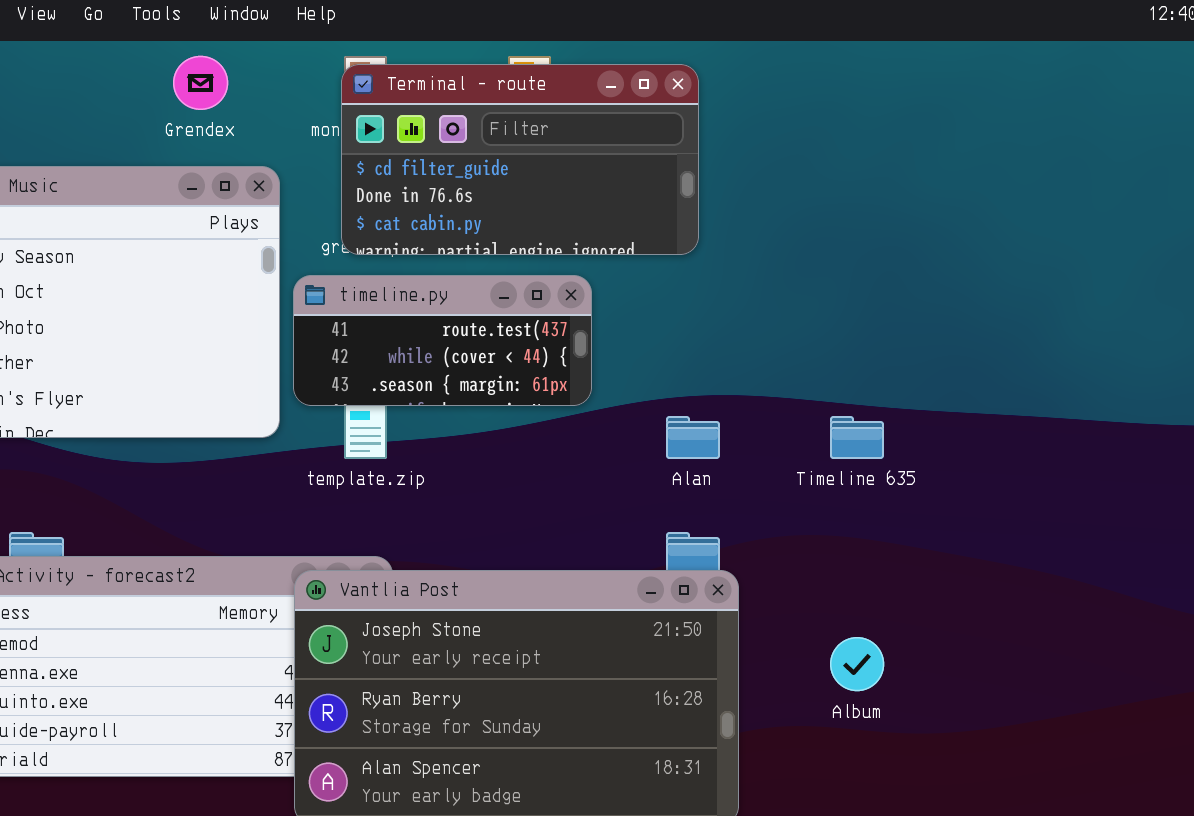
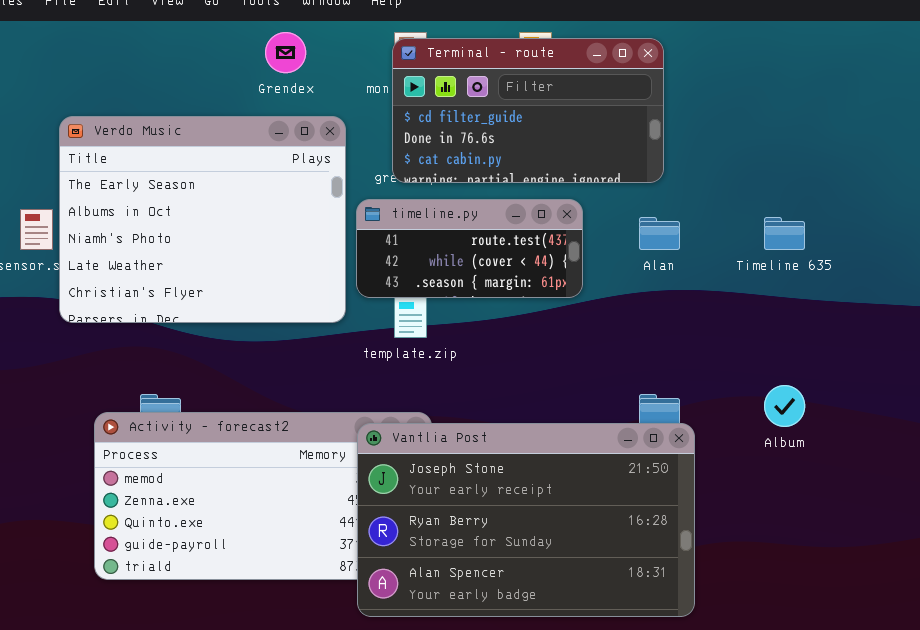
Alan: [666,416,720,459] -> [639,217,680,250], moved
Timeline 635: [830,416,884,459] -> [764,217,805,250], moved
Album: [830,637,884,691] -> [764,385,805,427], moved

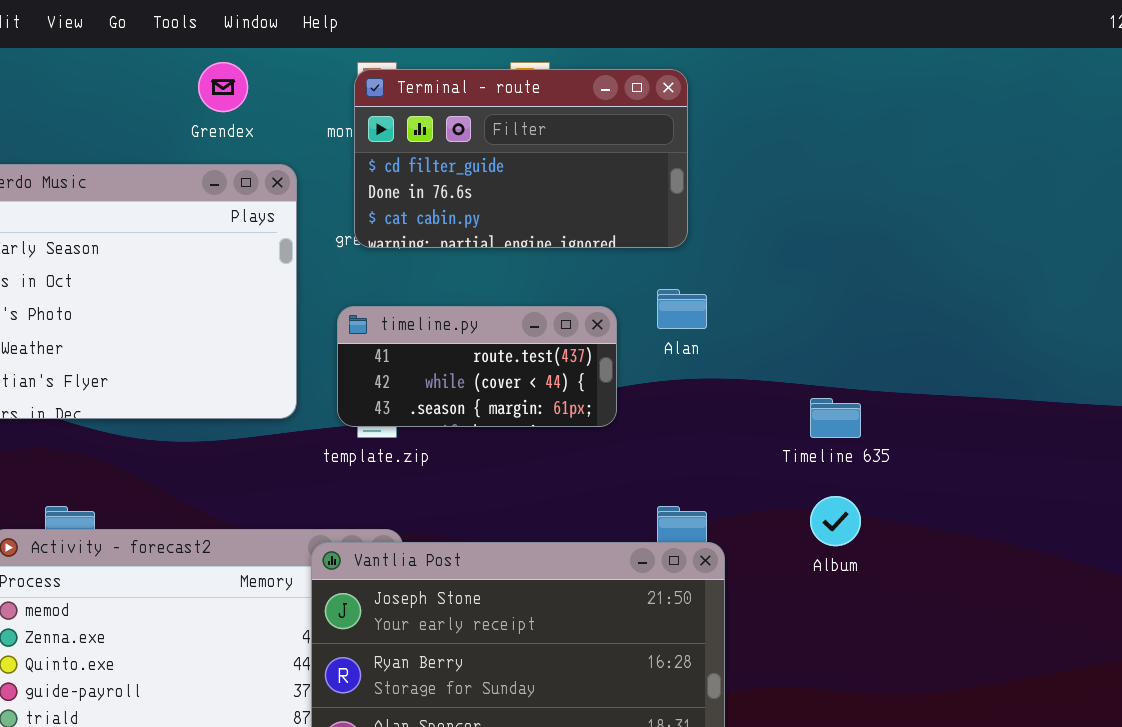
timeline.py: [356,199,583,298] -> [337,306,617,427], moved
Timeline 635: [764,217,805,250] -> [810,398,861,438], moved

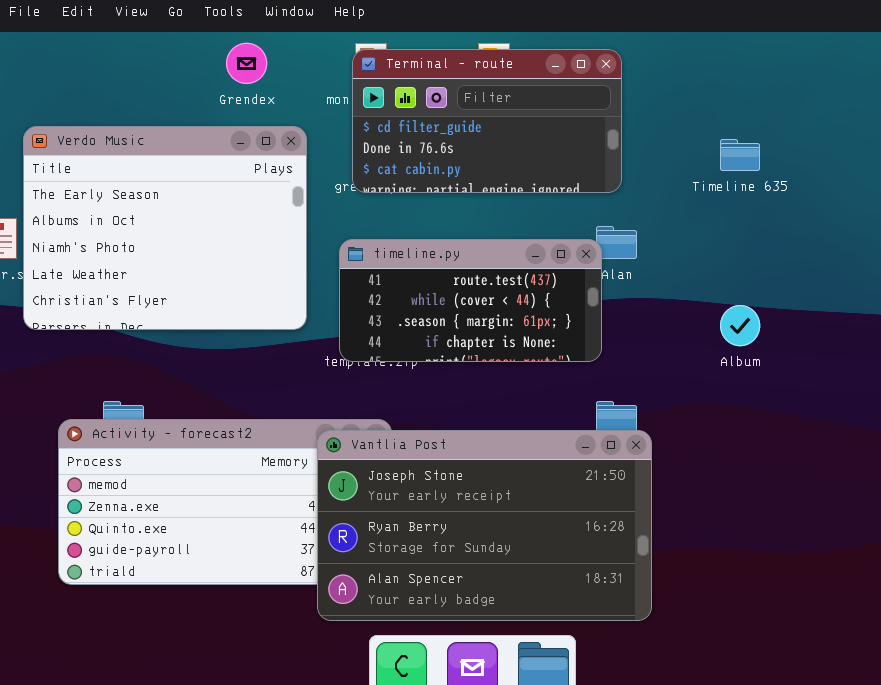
timeline.py: [337,306,617,427] -> [339,239,602,362], resized
Timeline 635: [810,398,861,438] -> [720,139,760,171], moved
Album: [810,496,861,546] -> [720,305,760,346], moved

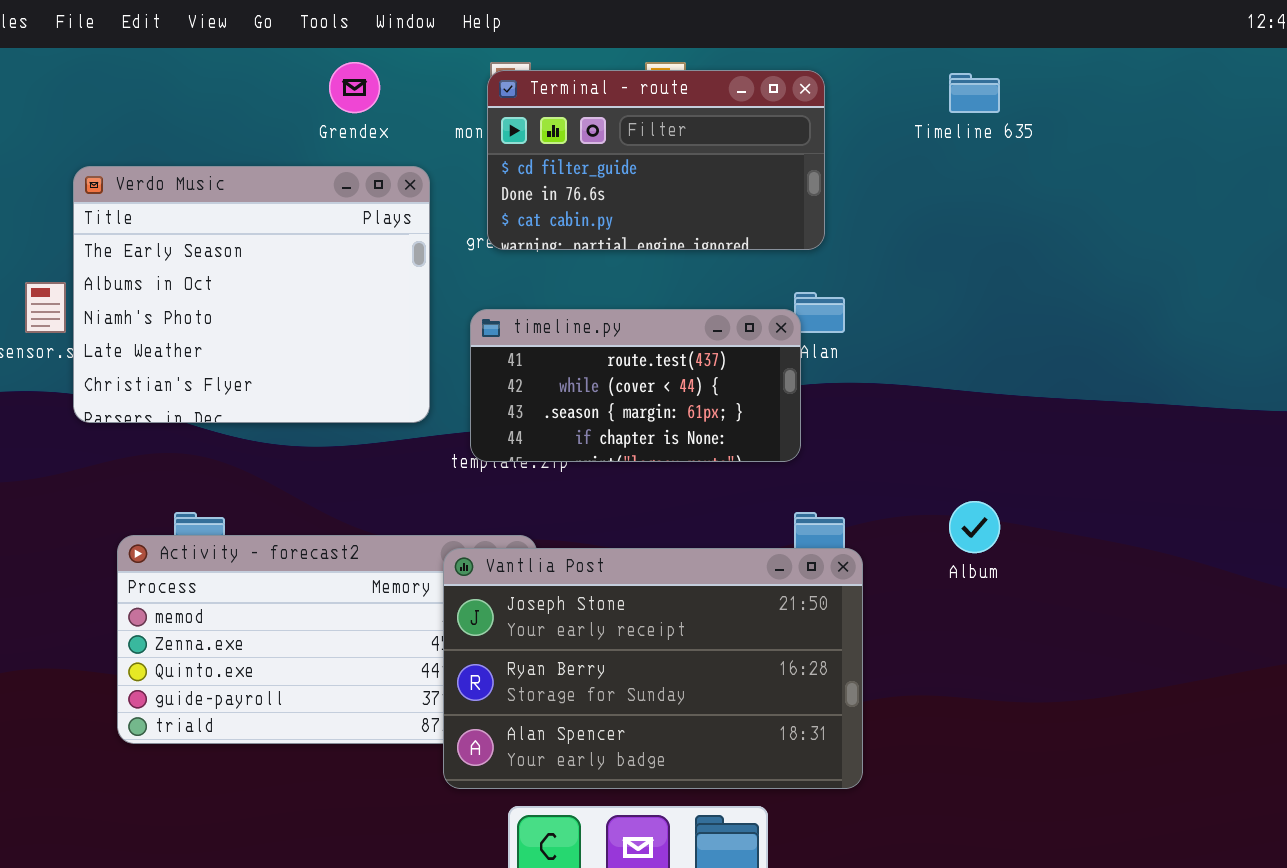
Timeline 635: [720,139,760,171] -> [949,73,1000,113], moved
Album: [720,305,760,346] -> [949,501,1000,553], moved

